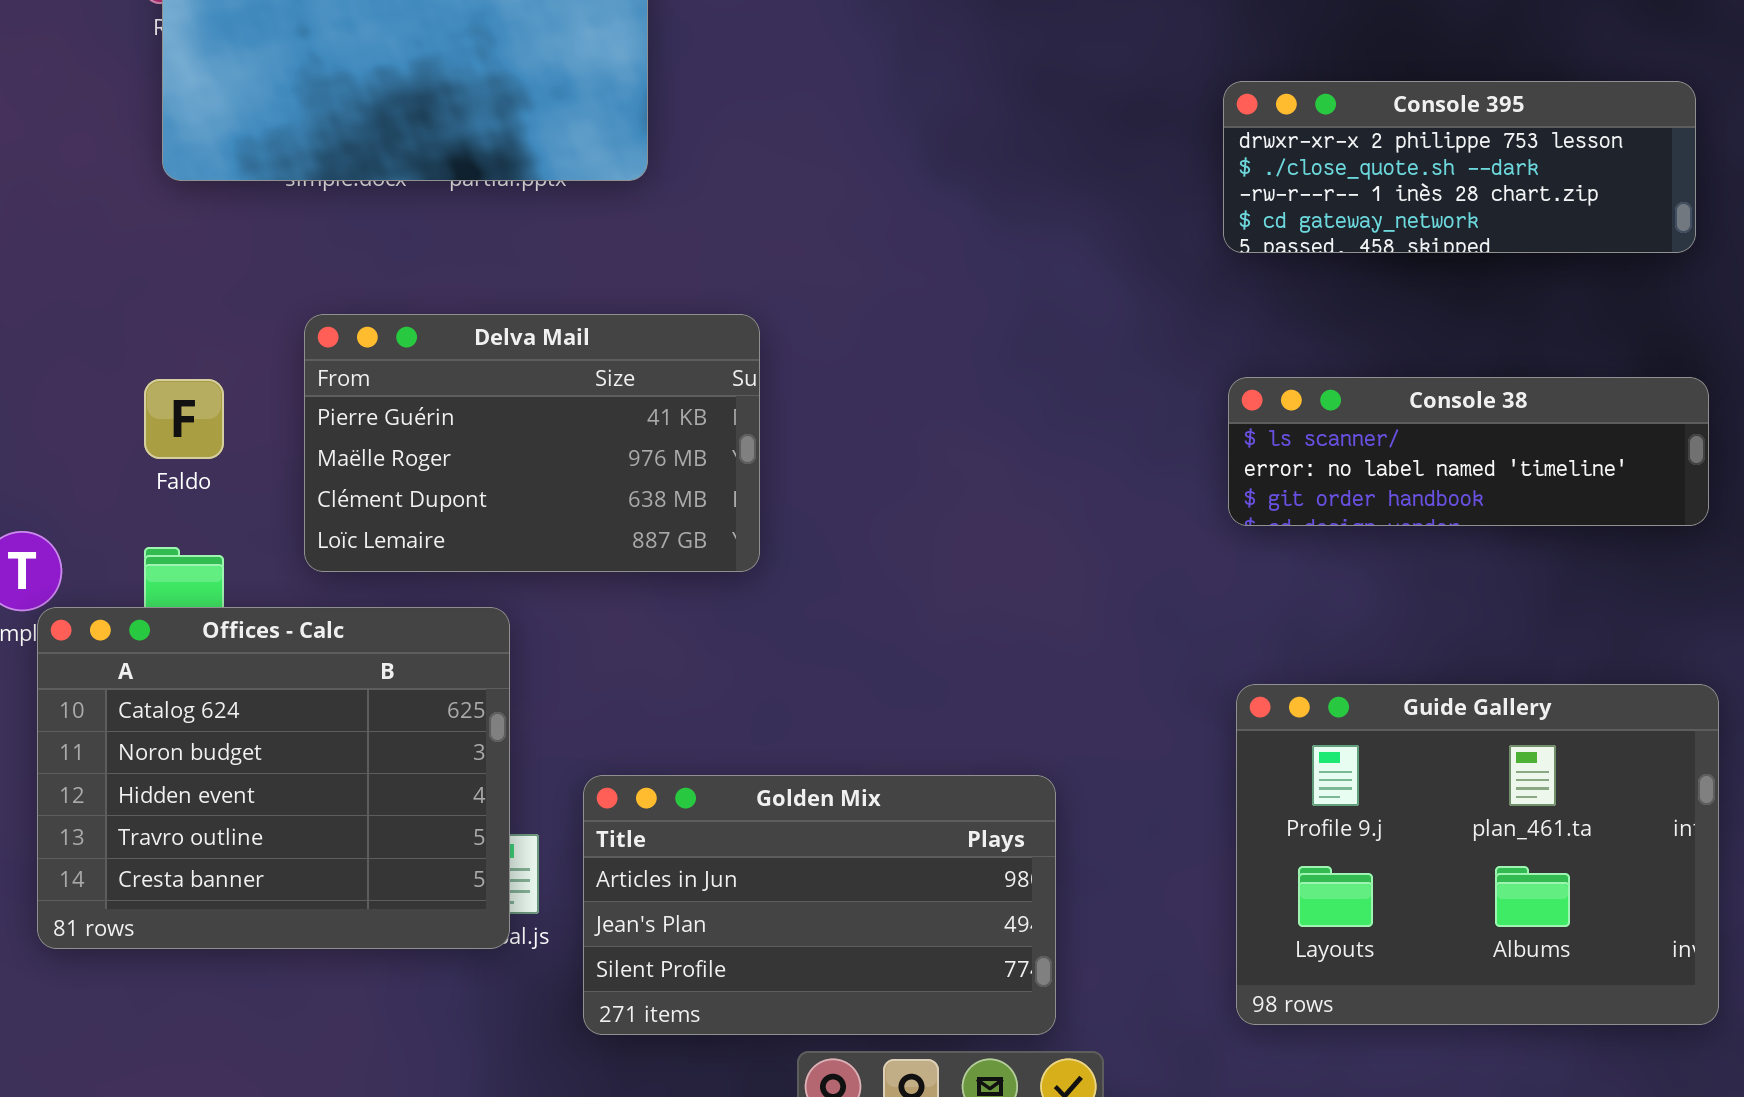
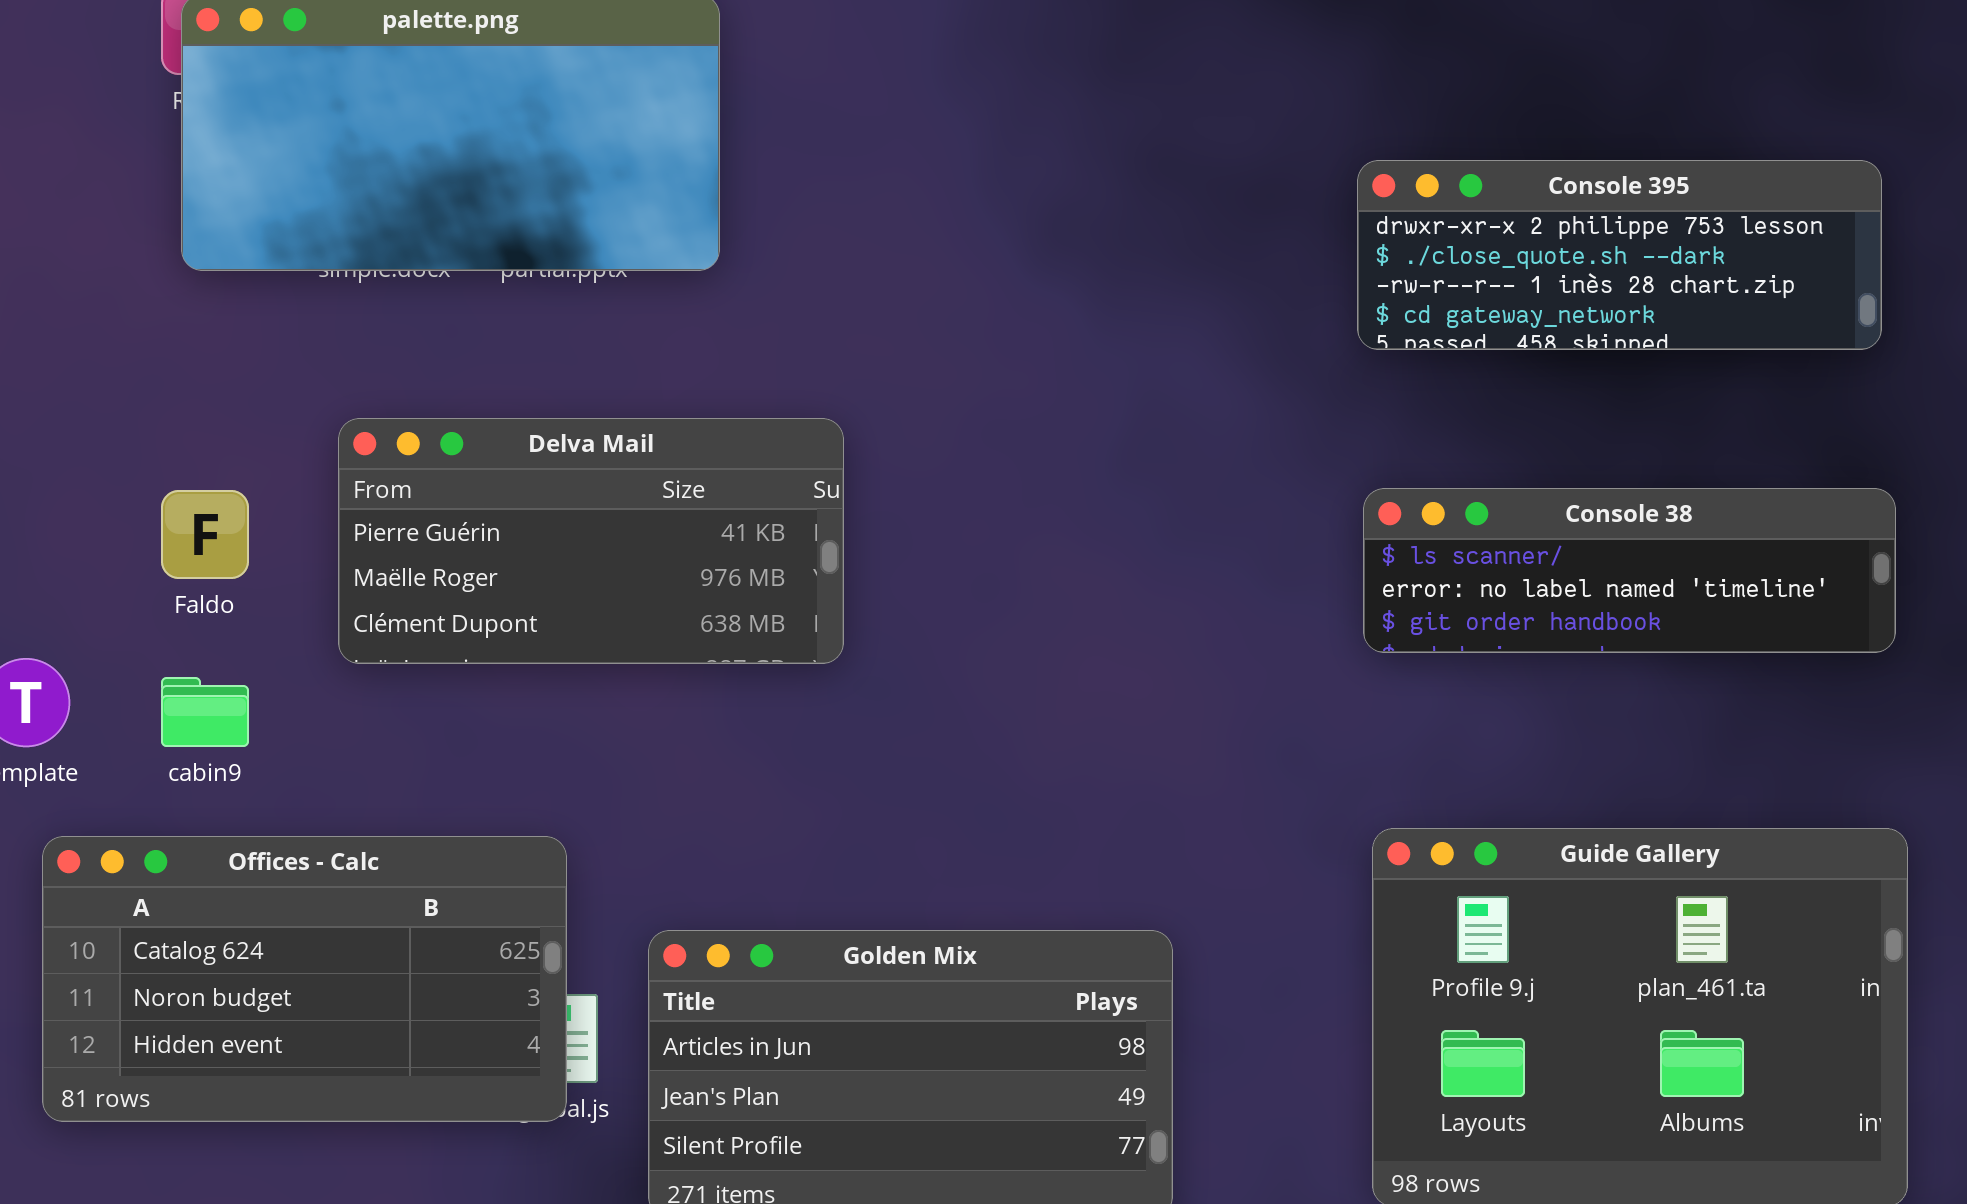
Delva Mail: [304,314,760,572] -> [338,418,844,664], resized
Offices - Calc: [37,607,510,949] -> [42,836,567,1122], resized

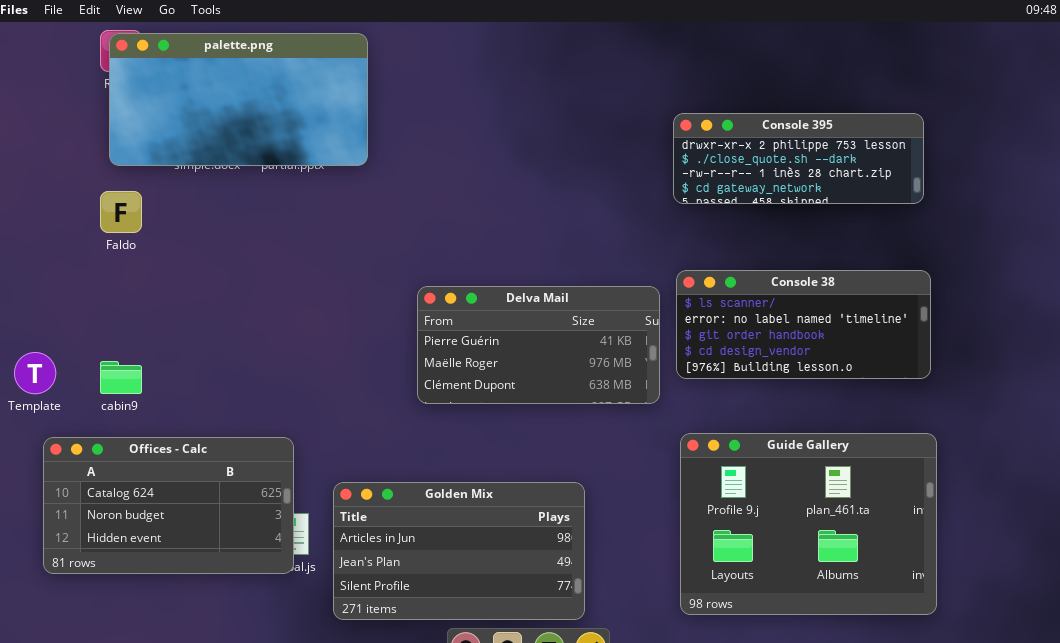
Delva Mail: [338,418,844,664] -> [417,286,660,404], moved
Console 38: [1363,488,1896,653] -> [676,270,931,379], resized
Faldo: [161,490,249,579] -> [100,191,142,233], moved

